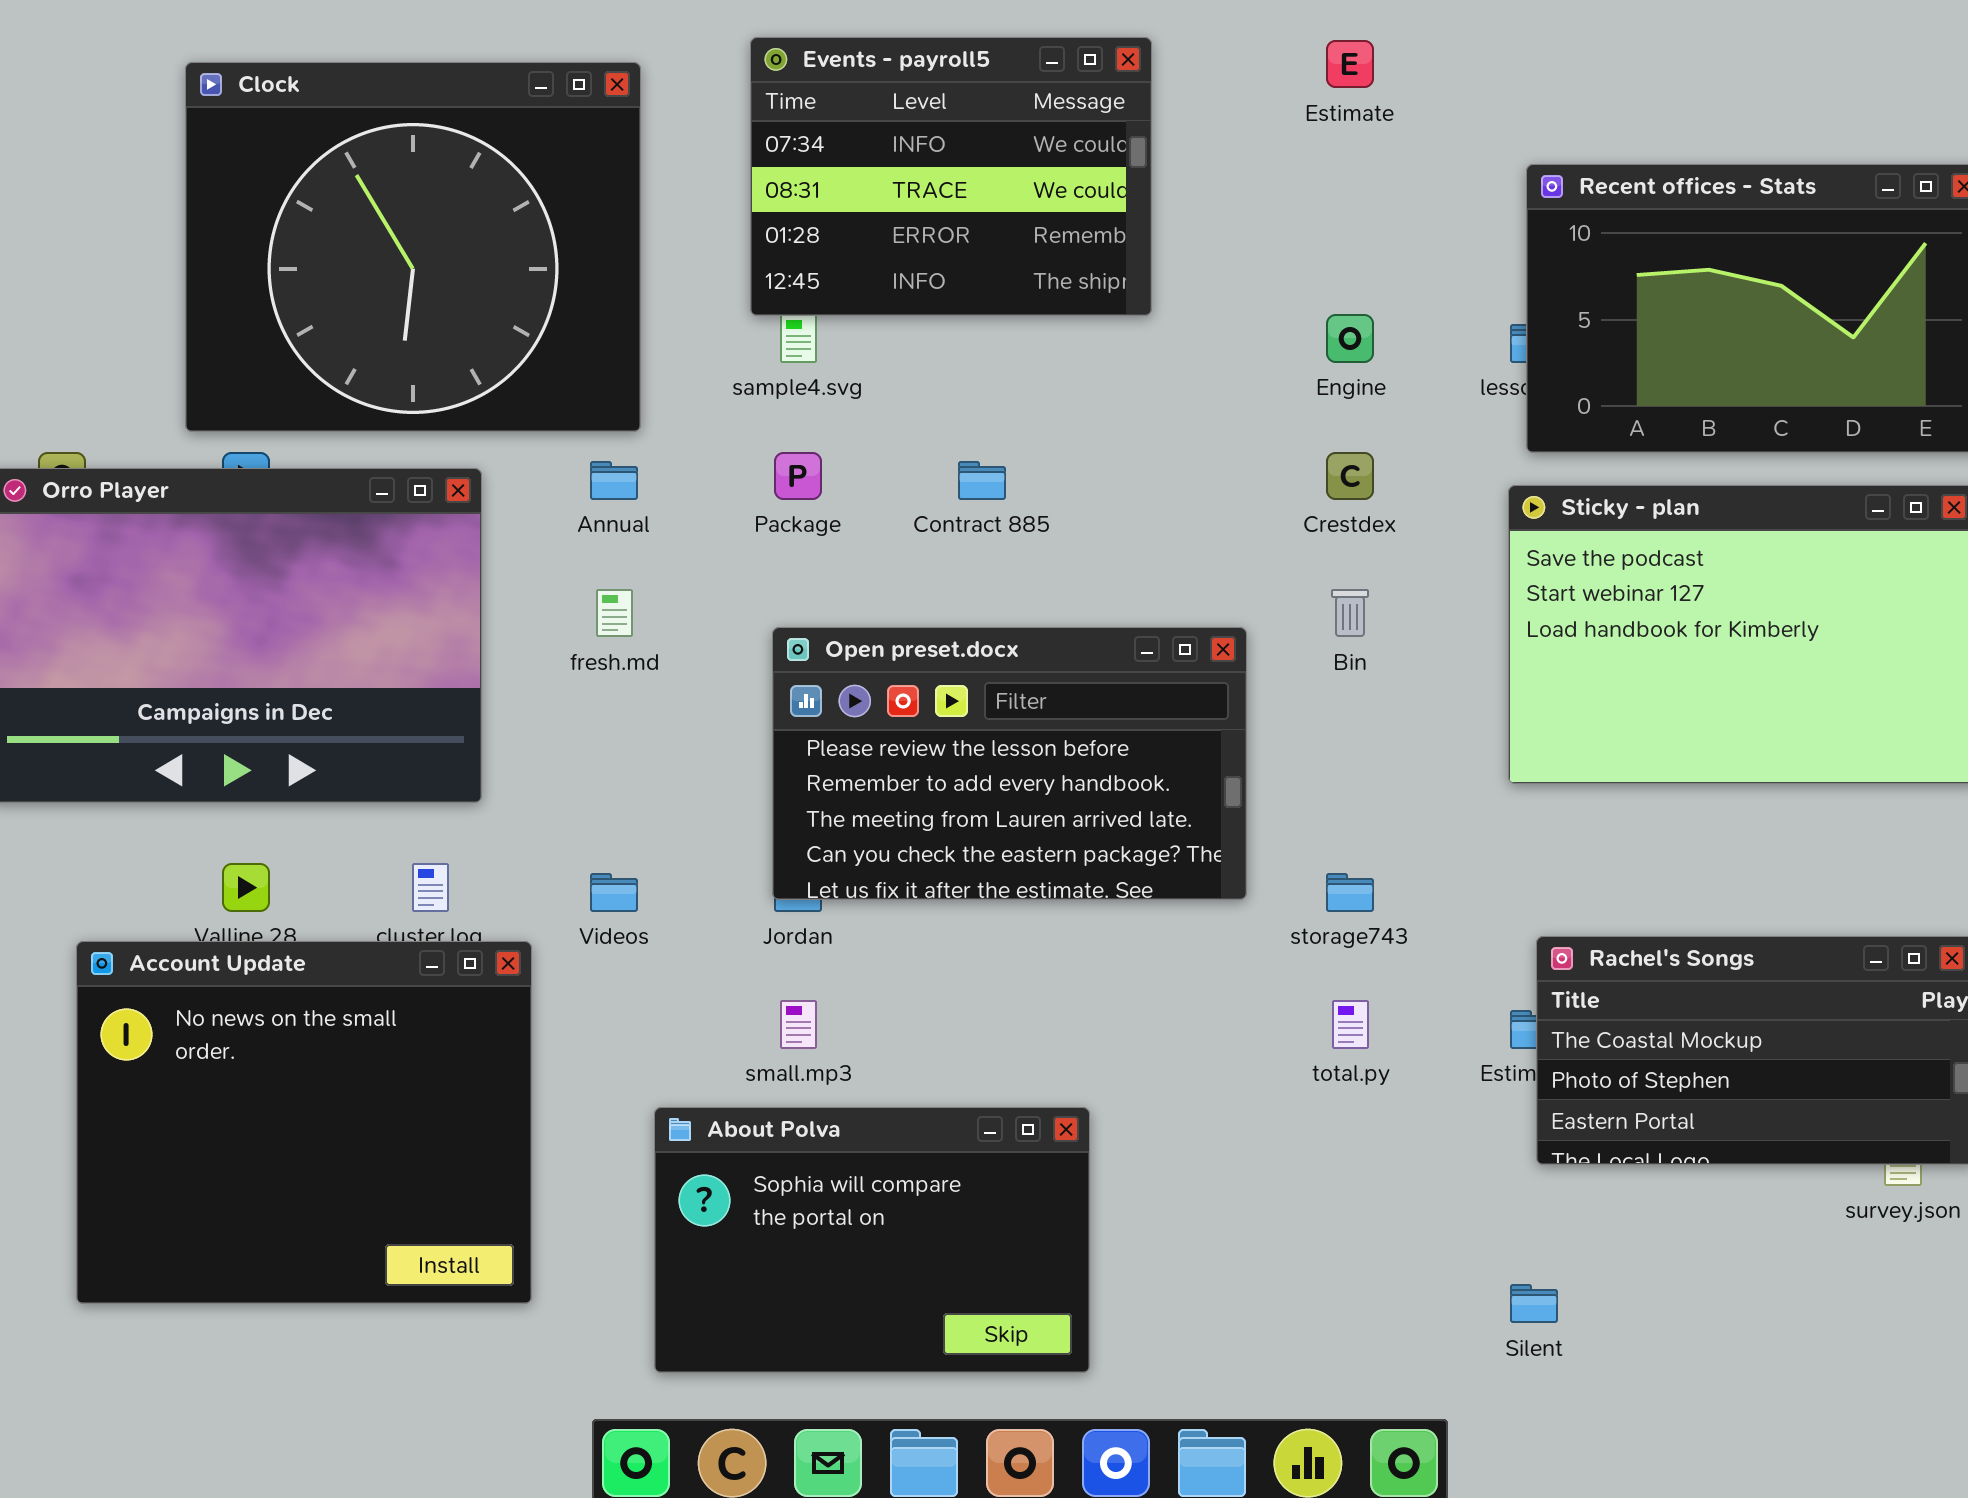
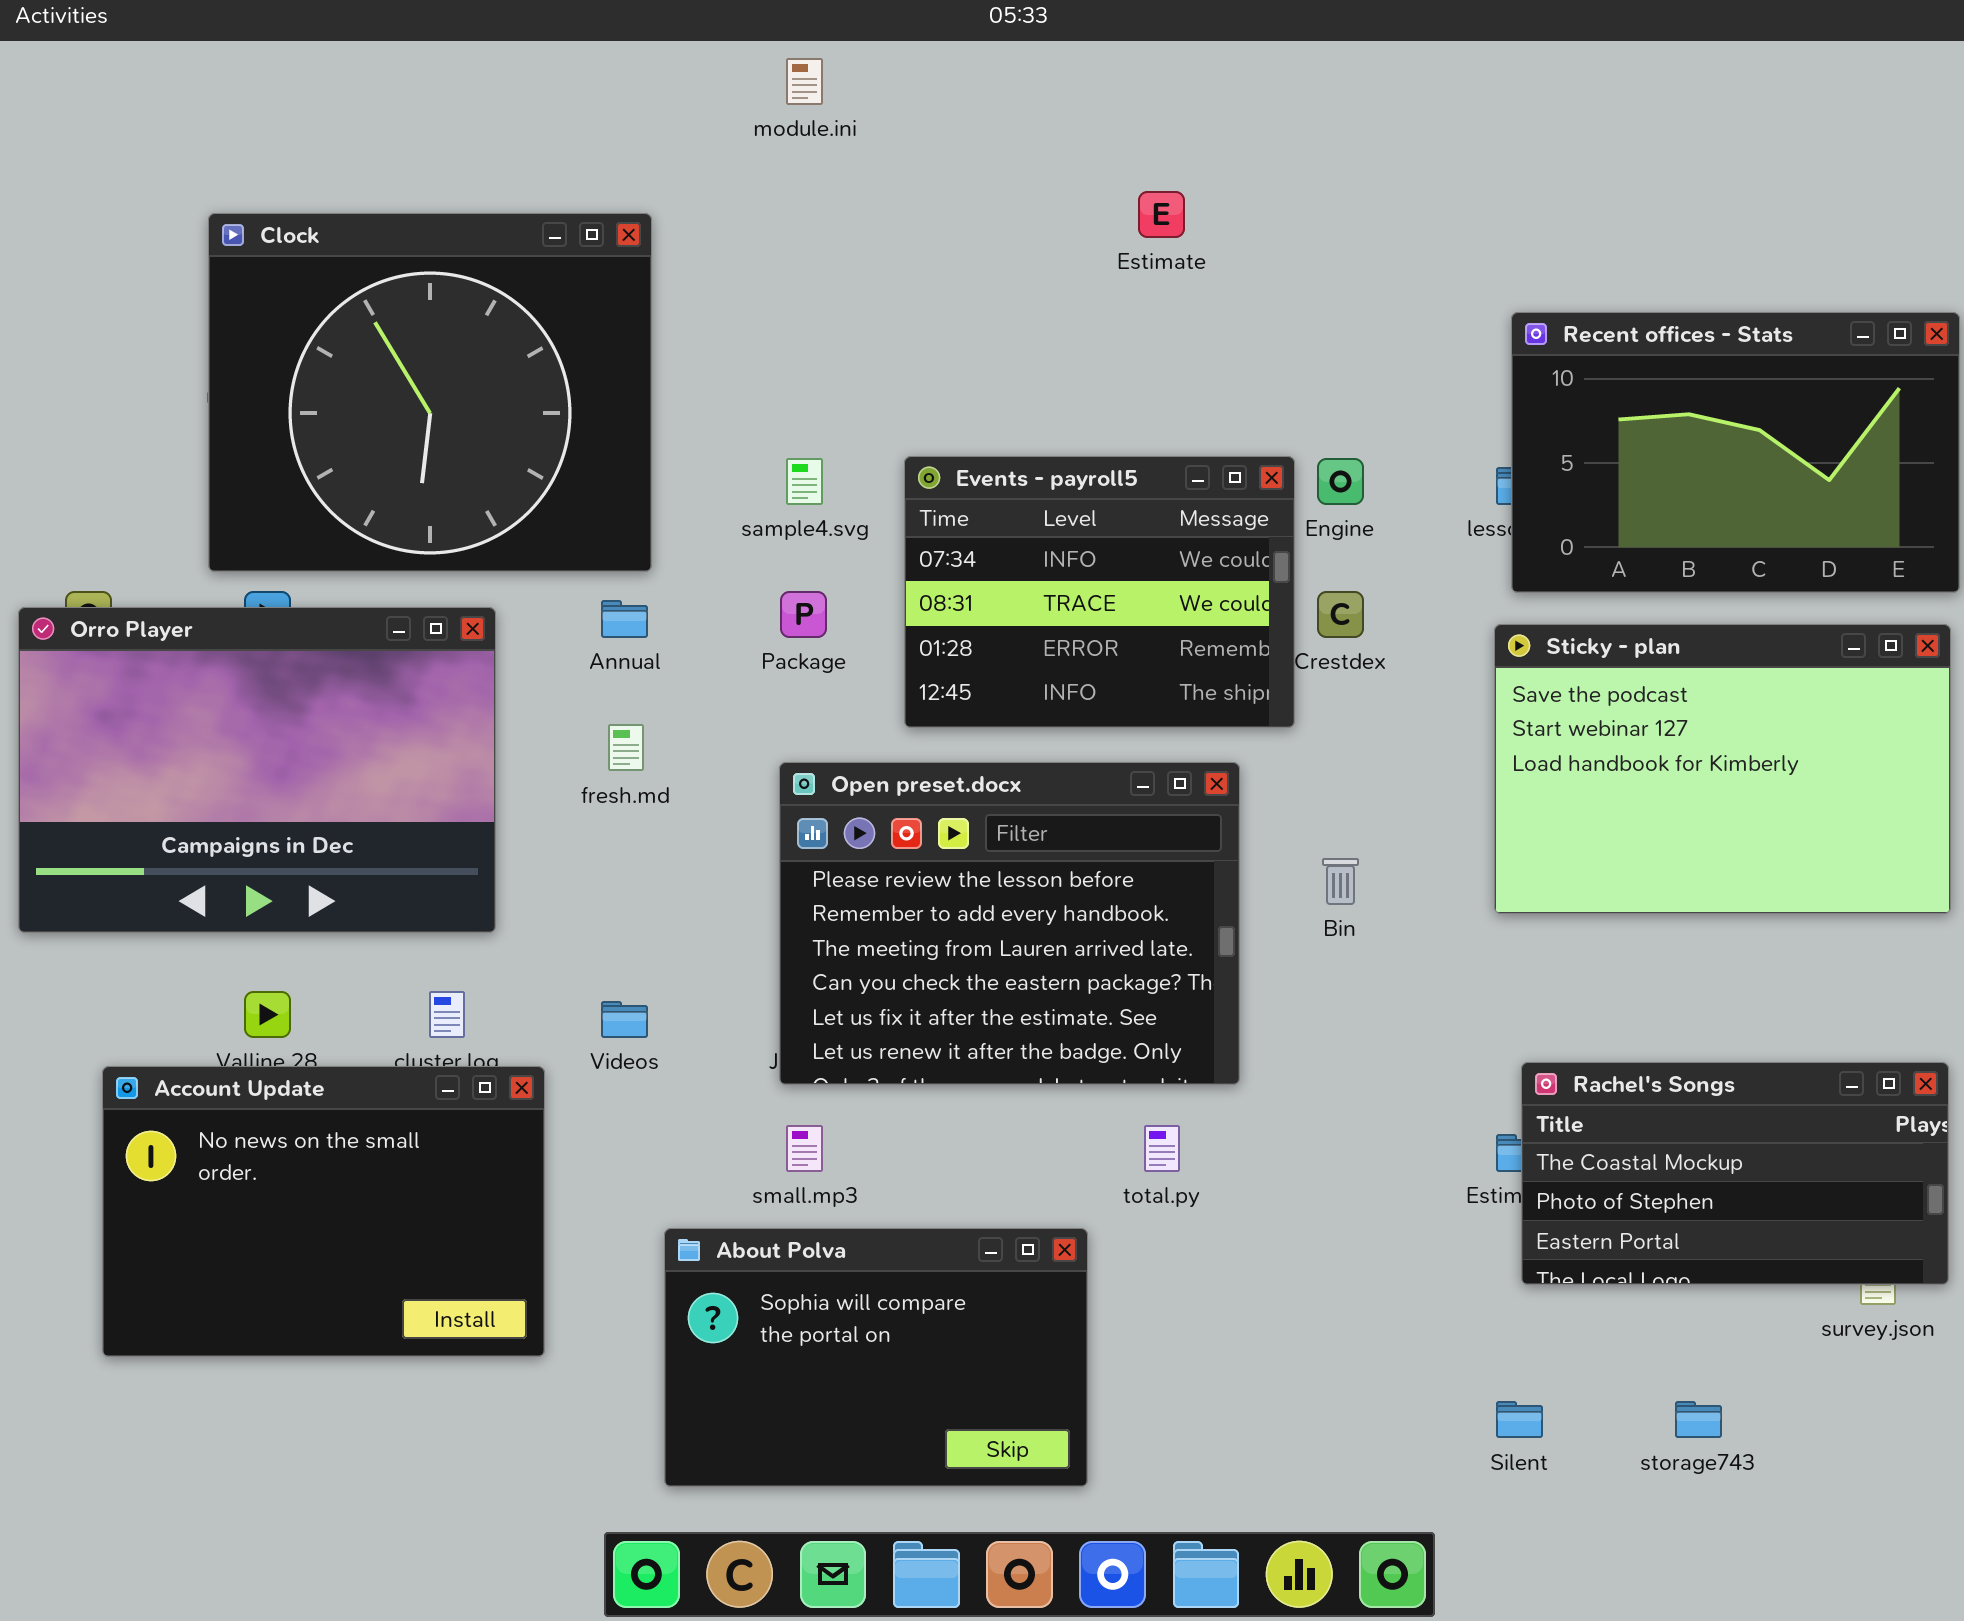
Events - payroll5: [750,37,1152,316] -> [904,456,1295,728], moved
Estimate: [1326,40,1374,88] -> [1138,191,1185,238], moved
Bin: [1331,589,1369,637] -> [1322,858,1359,905], moved
Open preset.docx: [772,627,1247,900] -> [779,762,1240,1085], resized
storage743: [1326,873,1374,912] -> [1675,1401,1722,1438], moved
Account Update: [76,941,532,1304] -> [102,1066,545,1357], resized
total.py: [1332,1000,1369,1049] -> [1144,1125,1180,1172], moved

